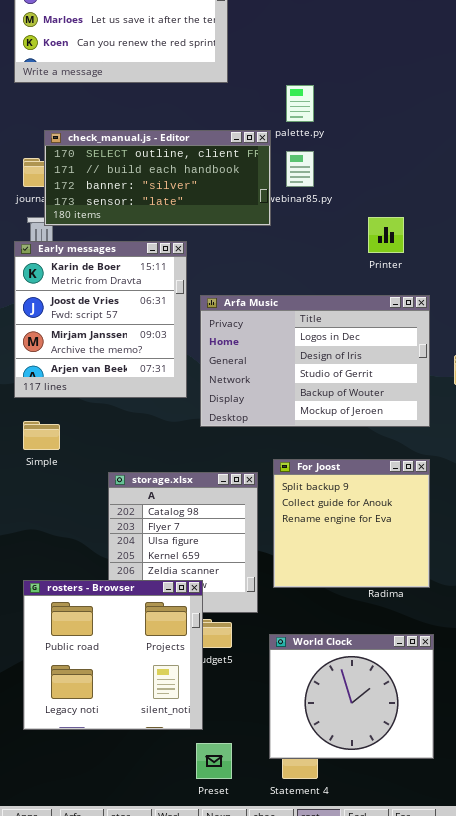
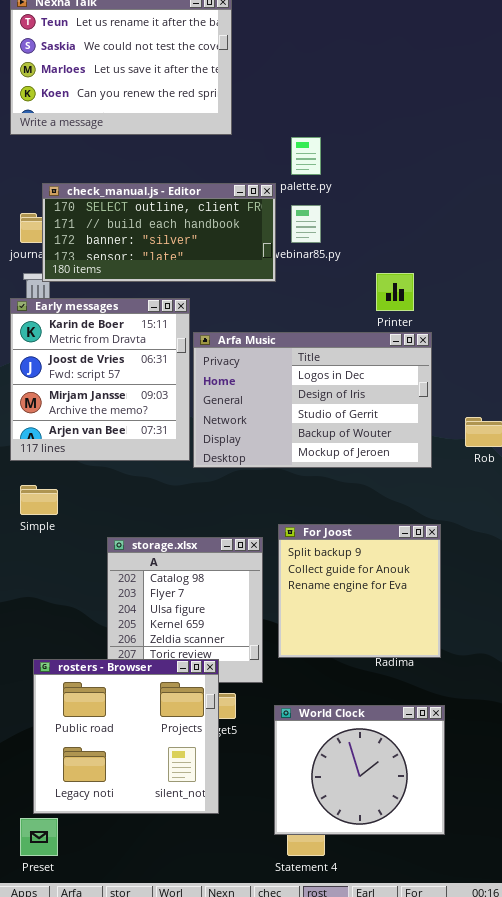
Arfa Music: [200,295,430,427] -> [193,332,432,468], moved
rosters - Browser: [23,580,203,730] -> [33,659,219,814], moved
Preset: [196,743,232,779] -> [20,818,58,856], moved

